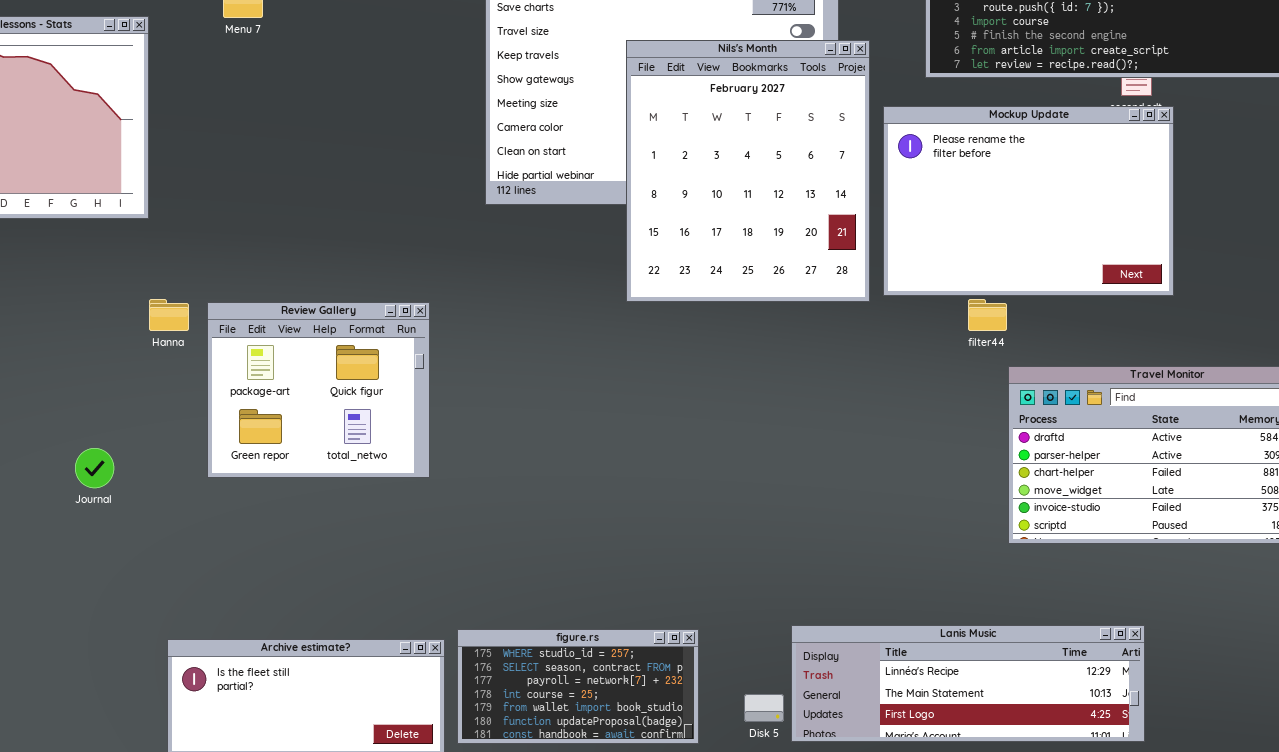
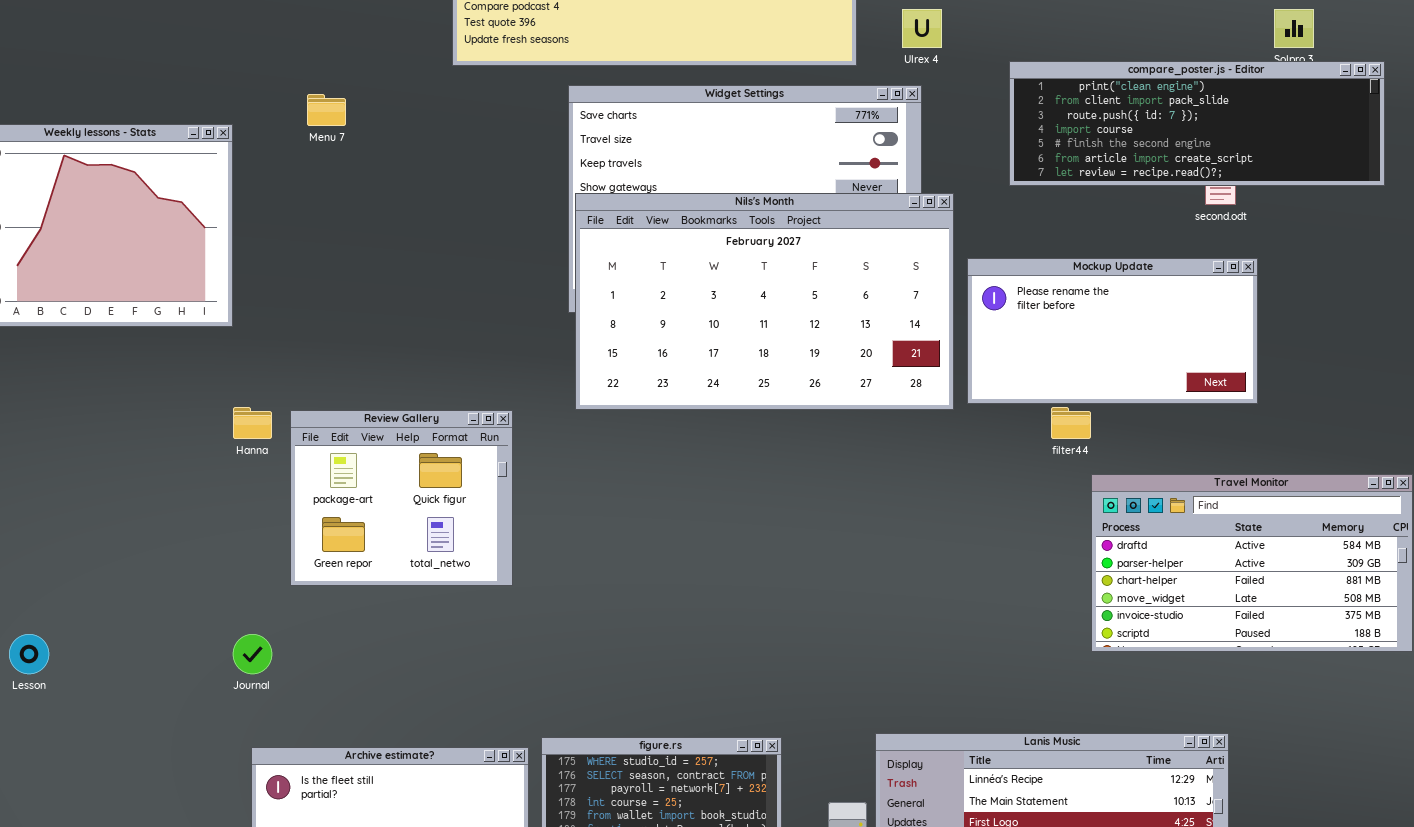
Nils's Month: [626,40,870,302] -> [575,193,954,410], resized
Mockup Update: [883,106,1174,296] -> [967,258,1258,404], resized
Journal: [75,448,114,488] -> [233,634,272,674], moved

